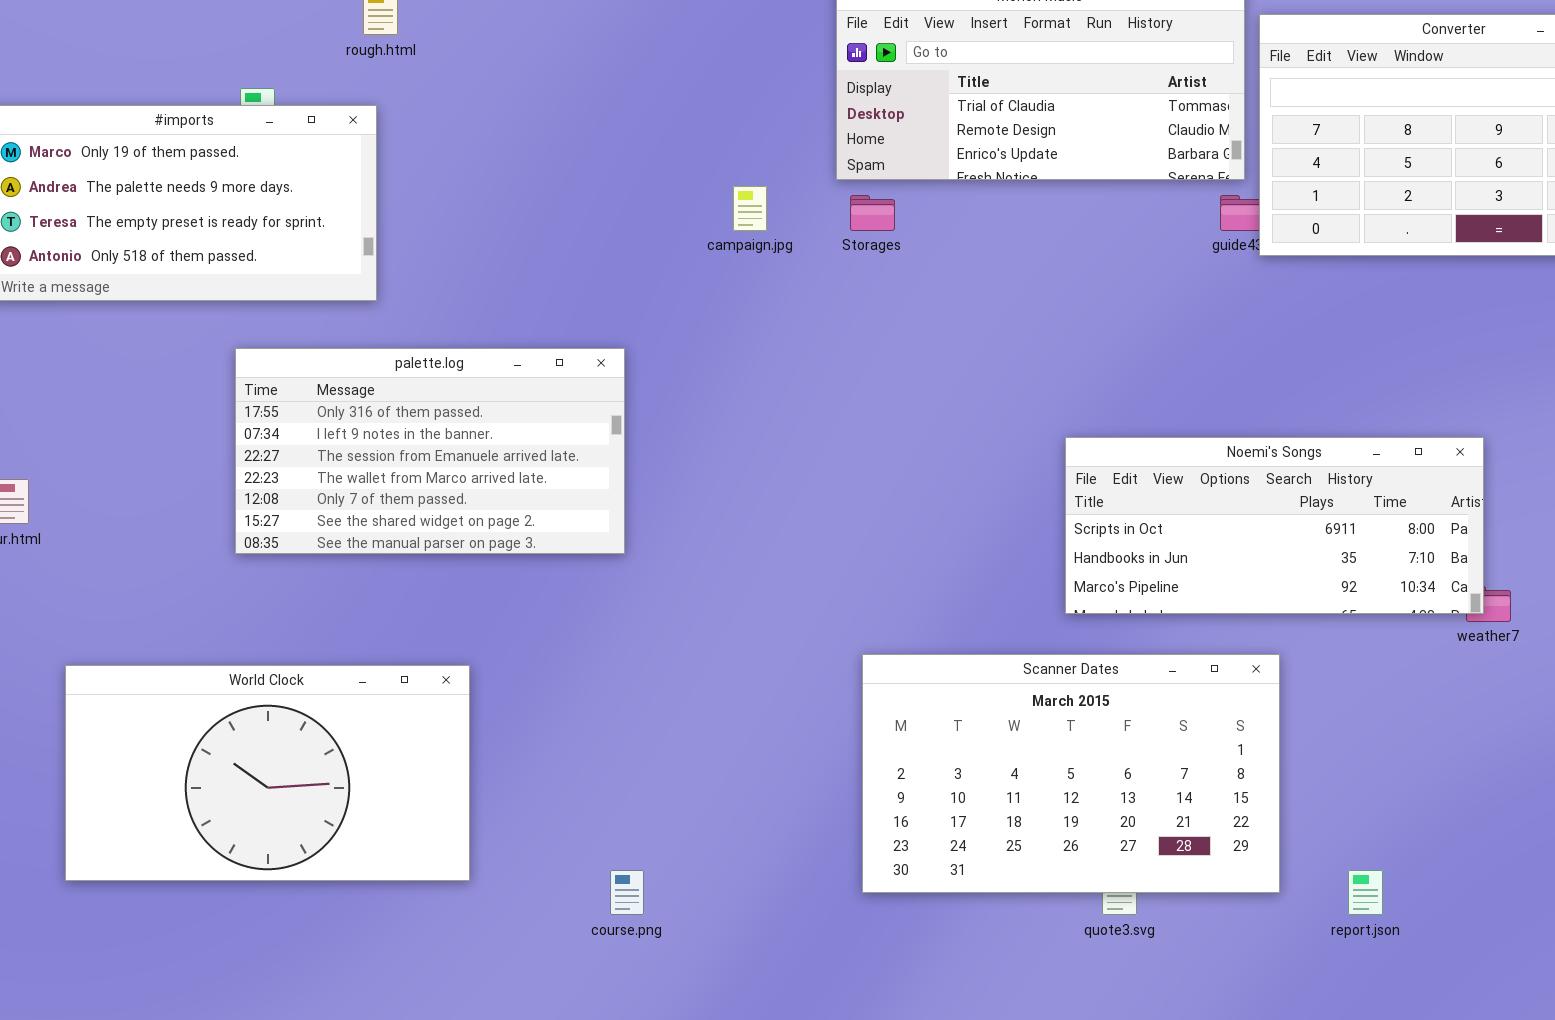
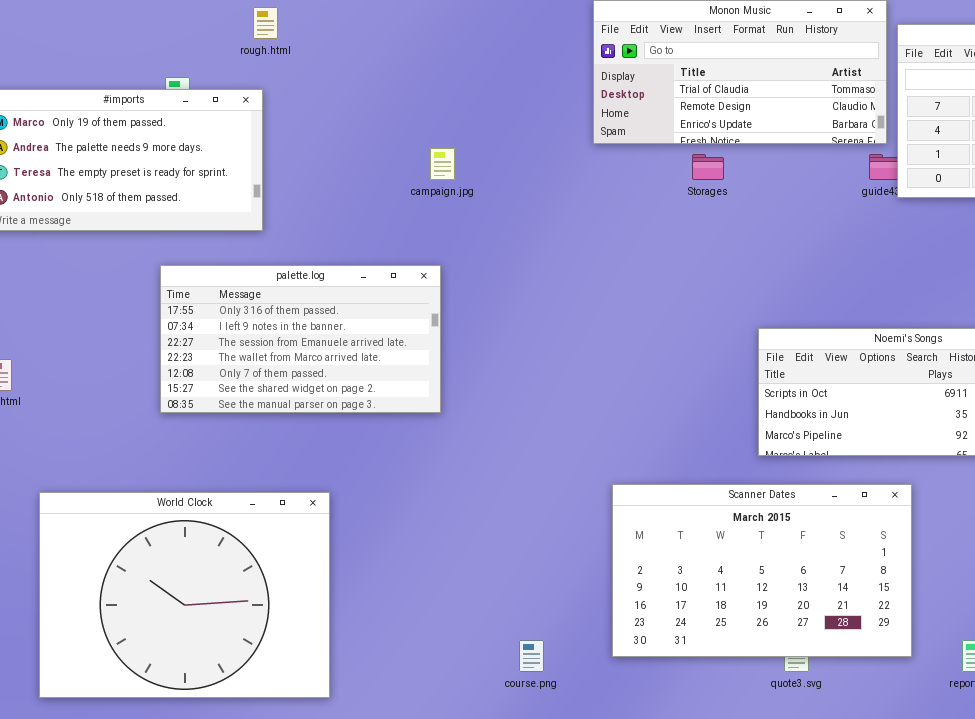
campaign.jpg: [733,186,767,231] -> [430,148,455,180], moved
Storages: [850,195,895,231] -> [692,154,724,180], moved
World Clock: [65,665,470,881] -> [39,492,330,698], resized
course.png: [610,870,644,915] -> [519,640,544,672], moved

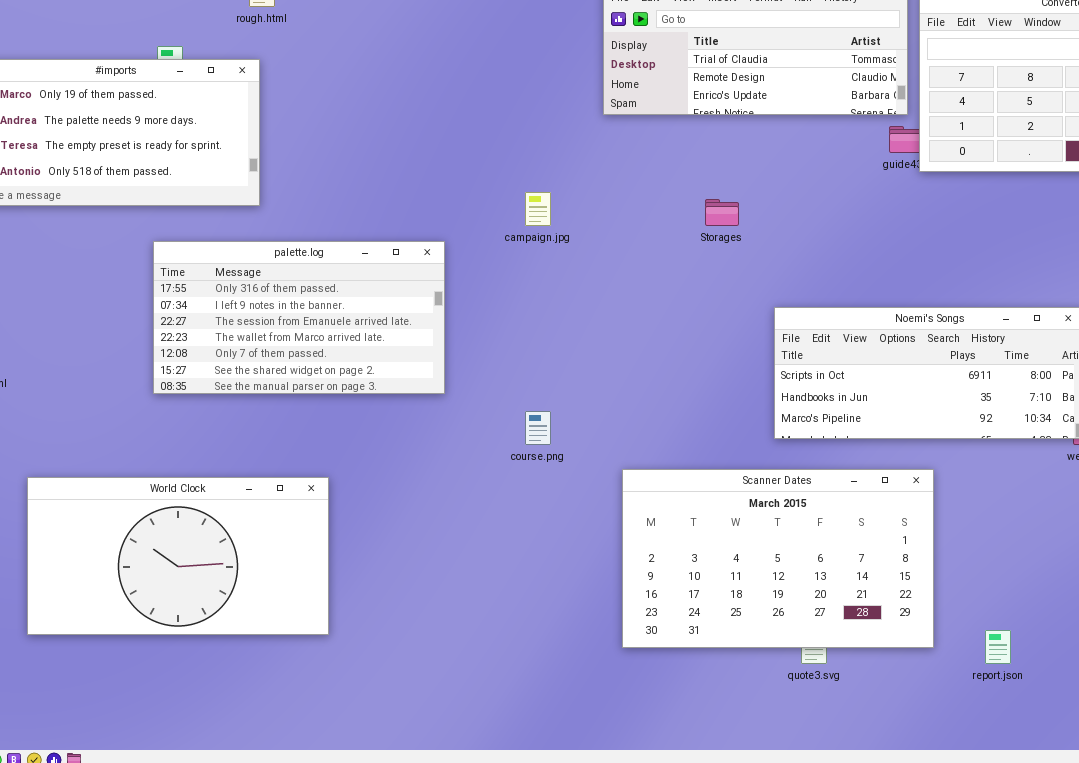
campaign.jpg: [430,148,455,180] -> [525,192,551,226], moved
Storages: [692,154,724,180] -> [705,199,739,226], moved
World Clock: [39,492,330,698] -> [27,477,329,635], resized
course.png: [519,640,544,672] -> [525,411,551,445], moved

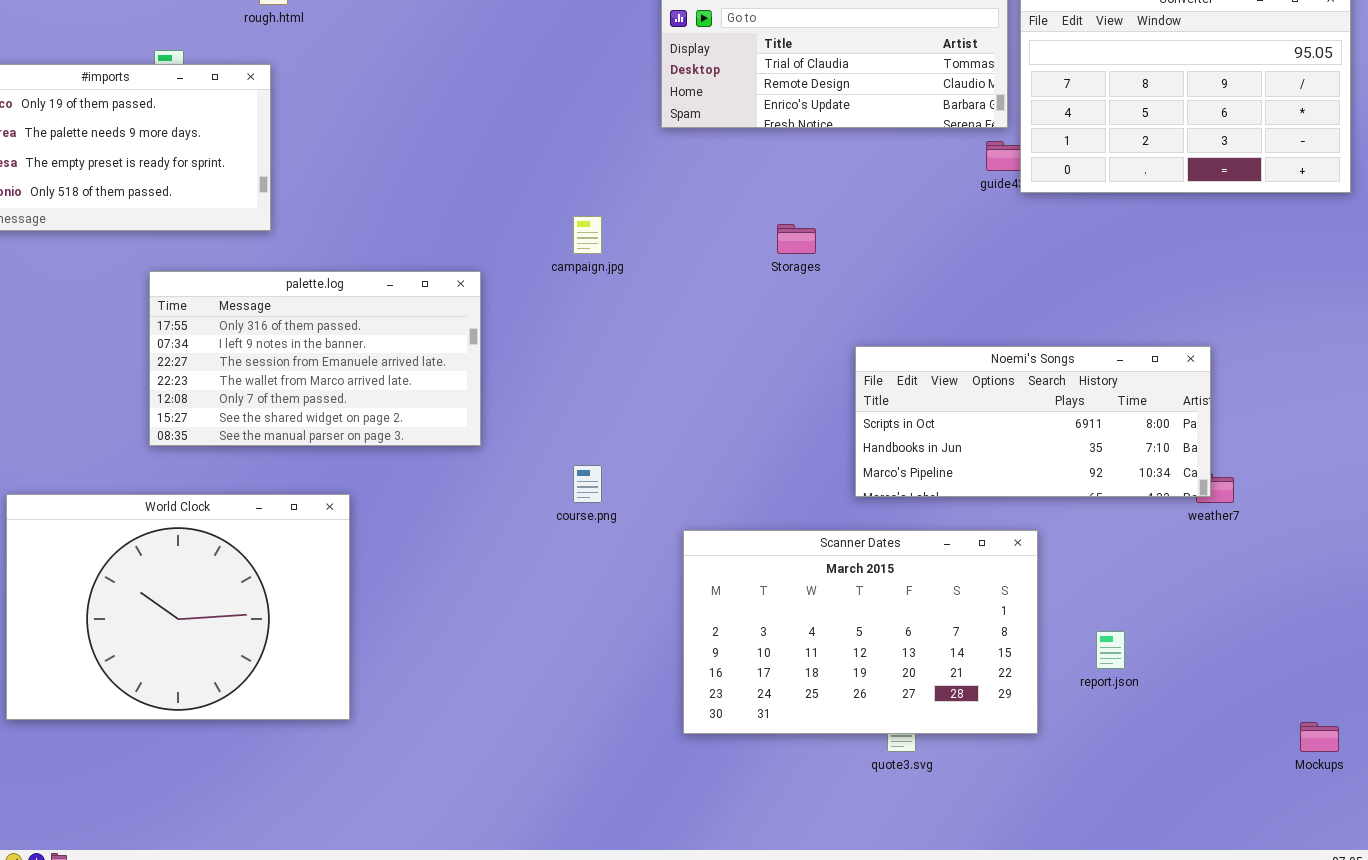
World Clock: [27,477,329,635] -> [6,494,350,720], resized
report.json: [985,630,1011,664] -> [1096,631,1125,669], moved

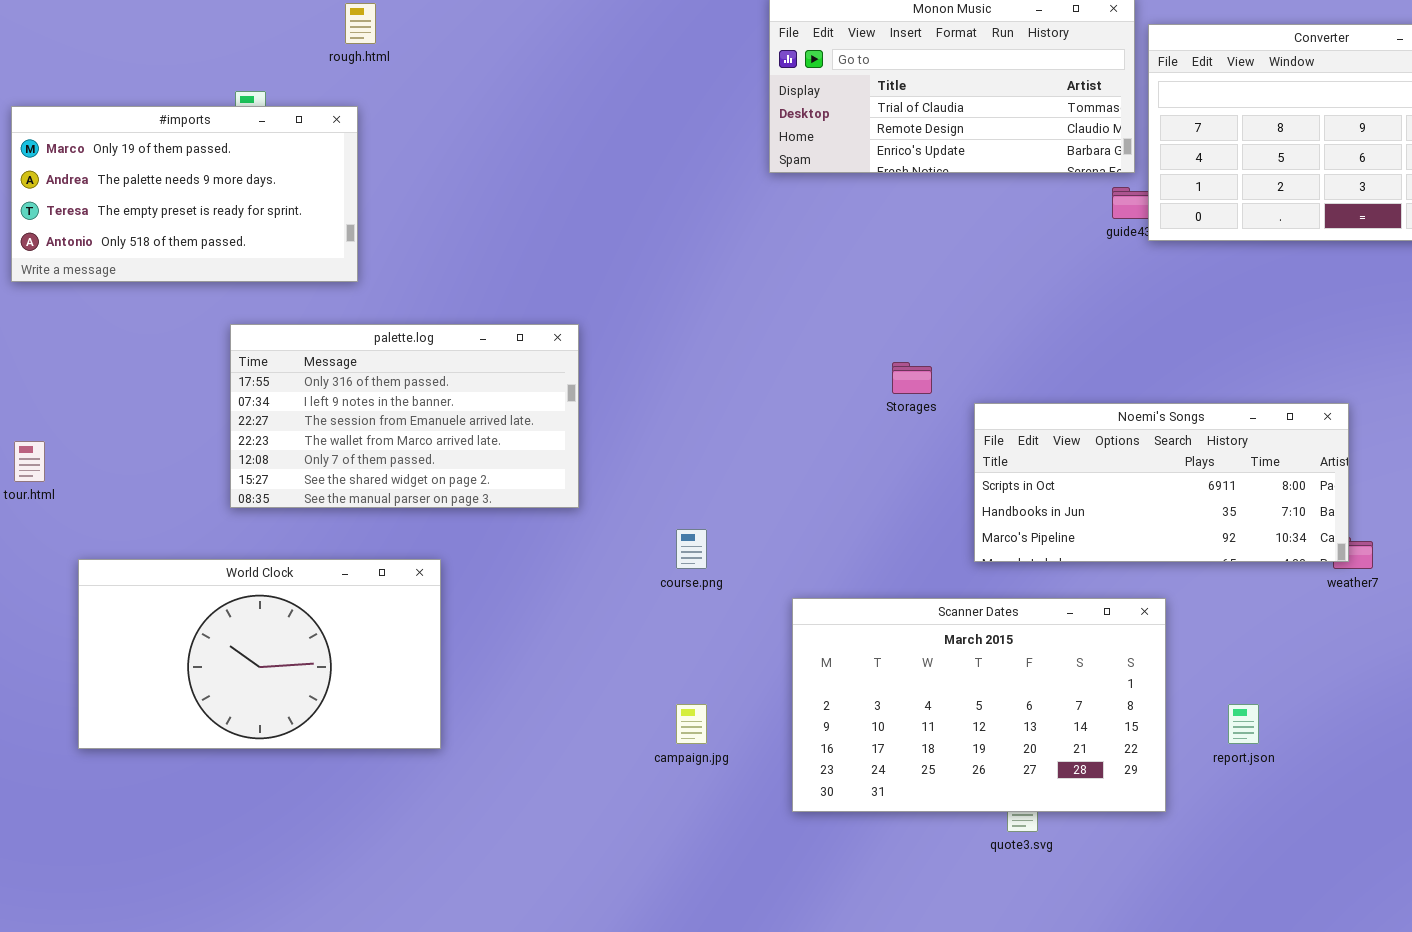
campaign.jpg: [573,216,602,254] -> [676,704,707,744], moved
Storages: [777,224,816,254] -> [892,362,932,394], moved
World Clock: [6,494,350,720] -> [78,559,441,749], resized

